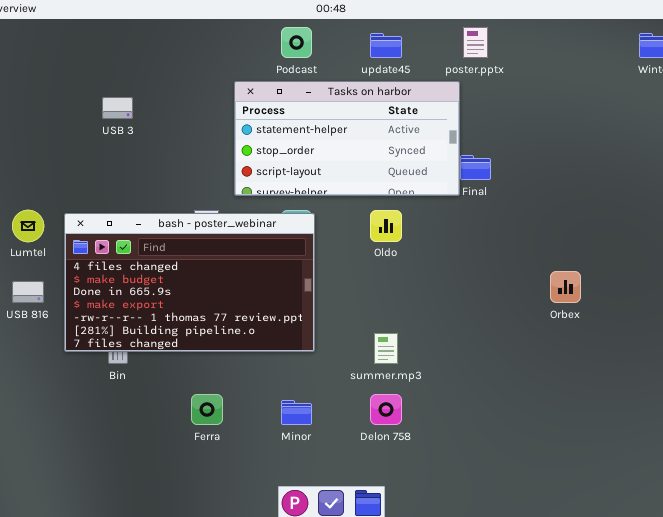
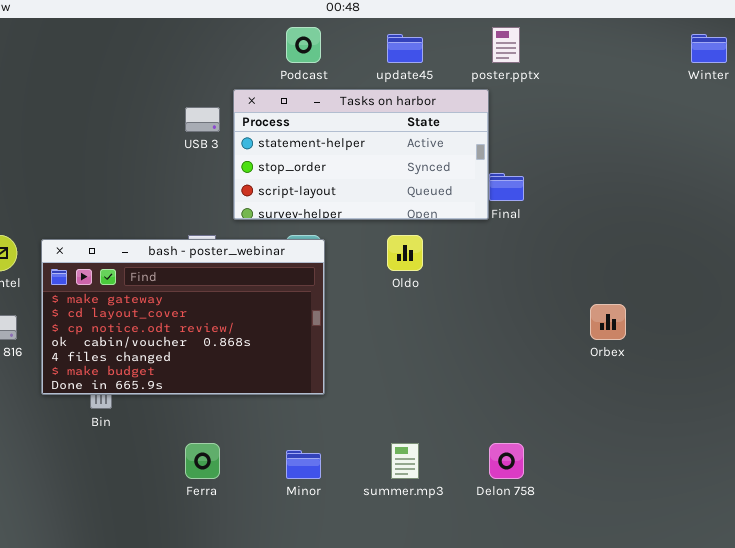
USB 3: [102,97,133,119] -> [185,107,220,132], moved
bash - poster_webinar: [64,213,315,352] -> [41,239,325,395], scrolled up 4 rows
summer.mp3: [374,333,398,364] -> [391,443,419,479], moved
Delon 758: [370,394,402,425] -> [489,443,524,479], moved

